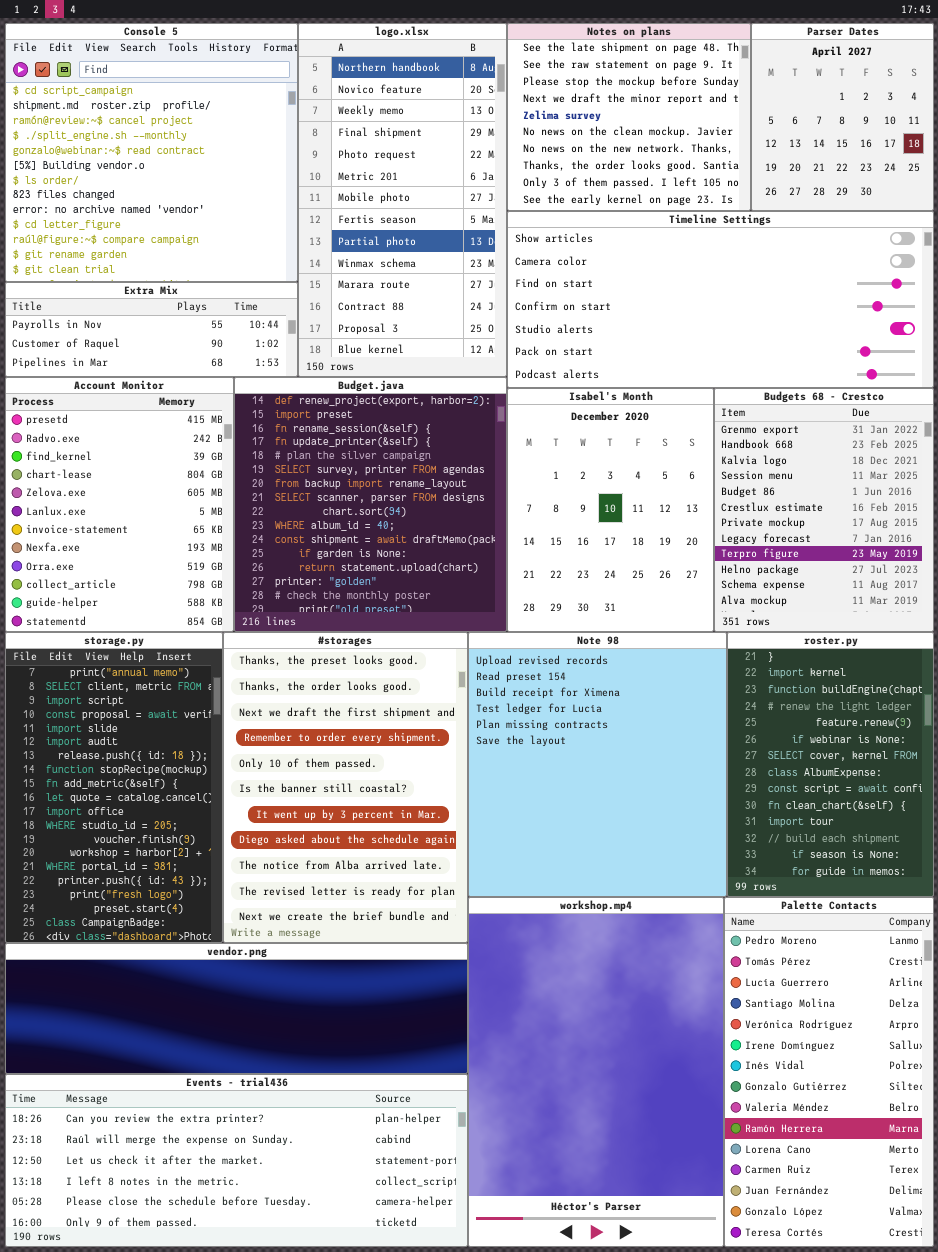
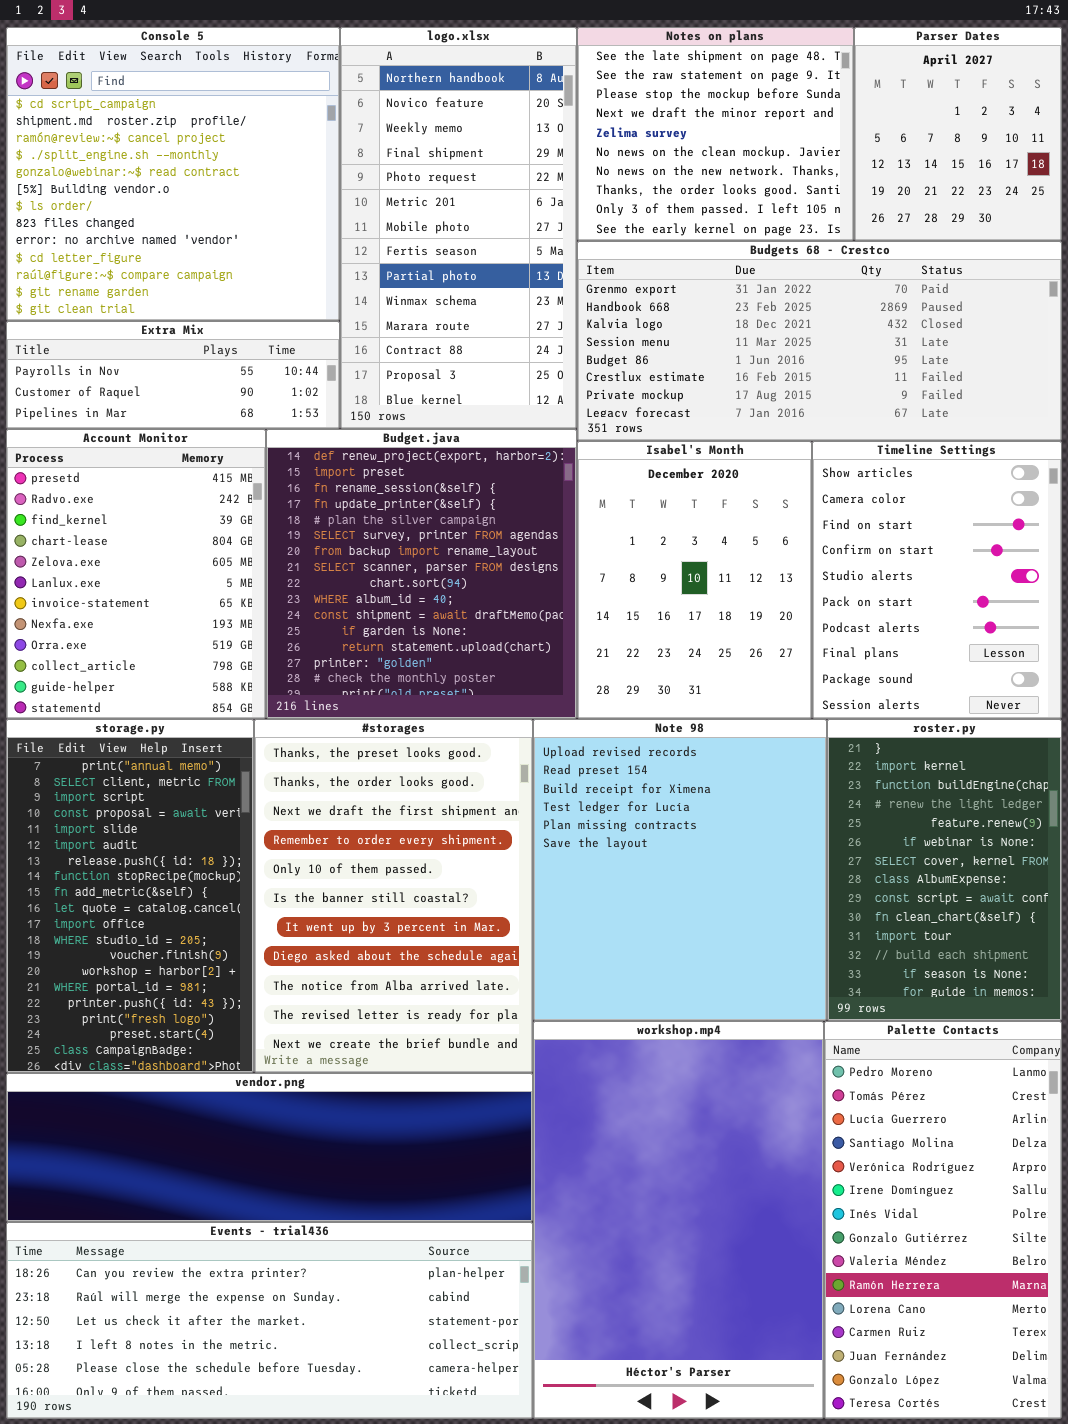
Timeline Settings: [507,211,934,388] -> [812,441,1062,719], moved, resized
Budgets 68 - Crestco: [714,388,934,632] -> [577,241,1062,441], moved, resized

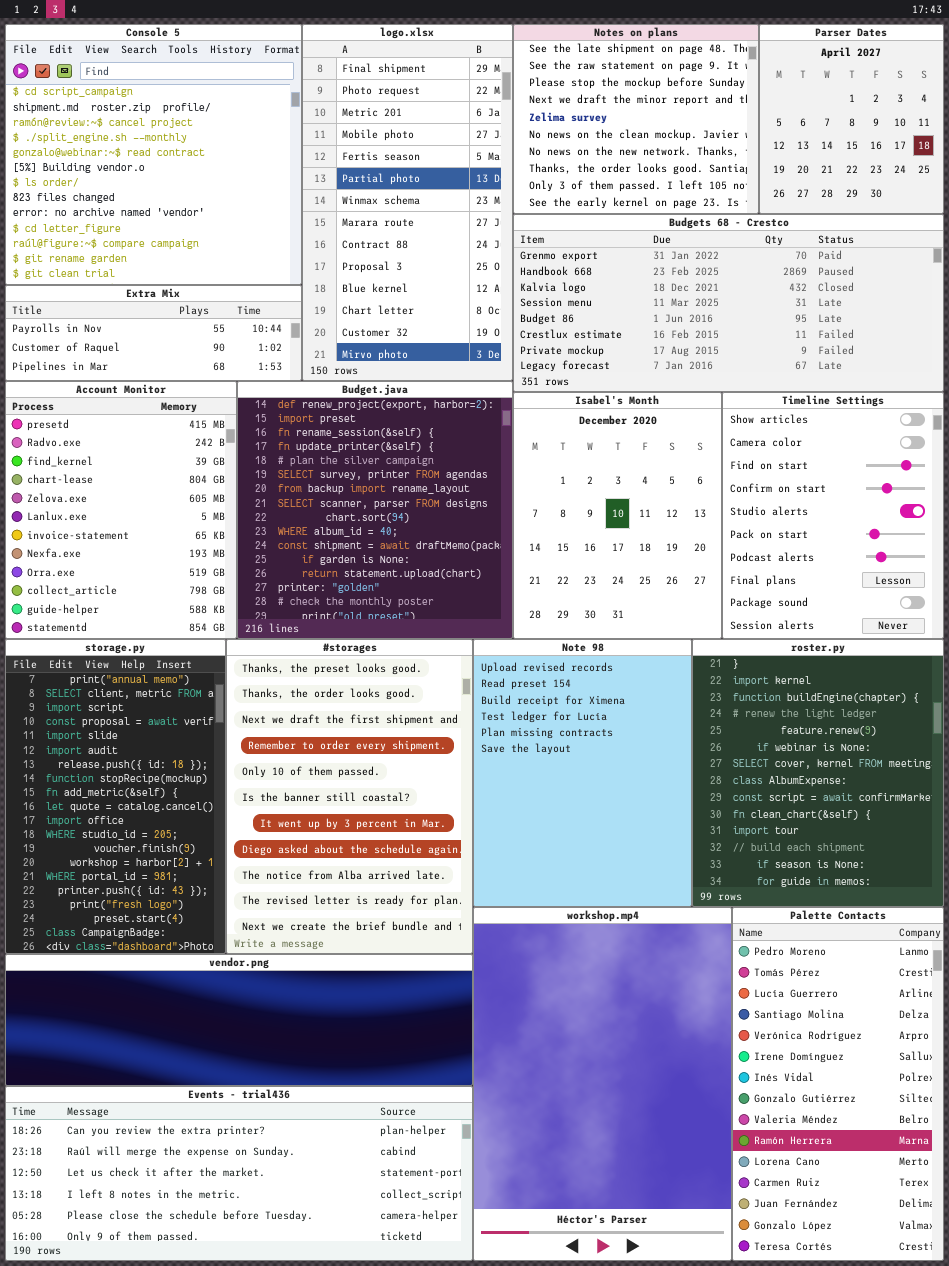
logo.xlsx: [340,27,577,429] -> [302,24,513,381], scrolled down 3 rows
Note 98: [533,719,827,1021] -> [473,639,692,907], resized
roster.py: [827,719,1062,1021] -> [692,639,944,907], resized

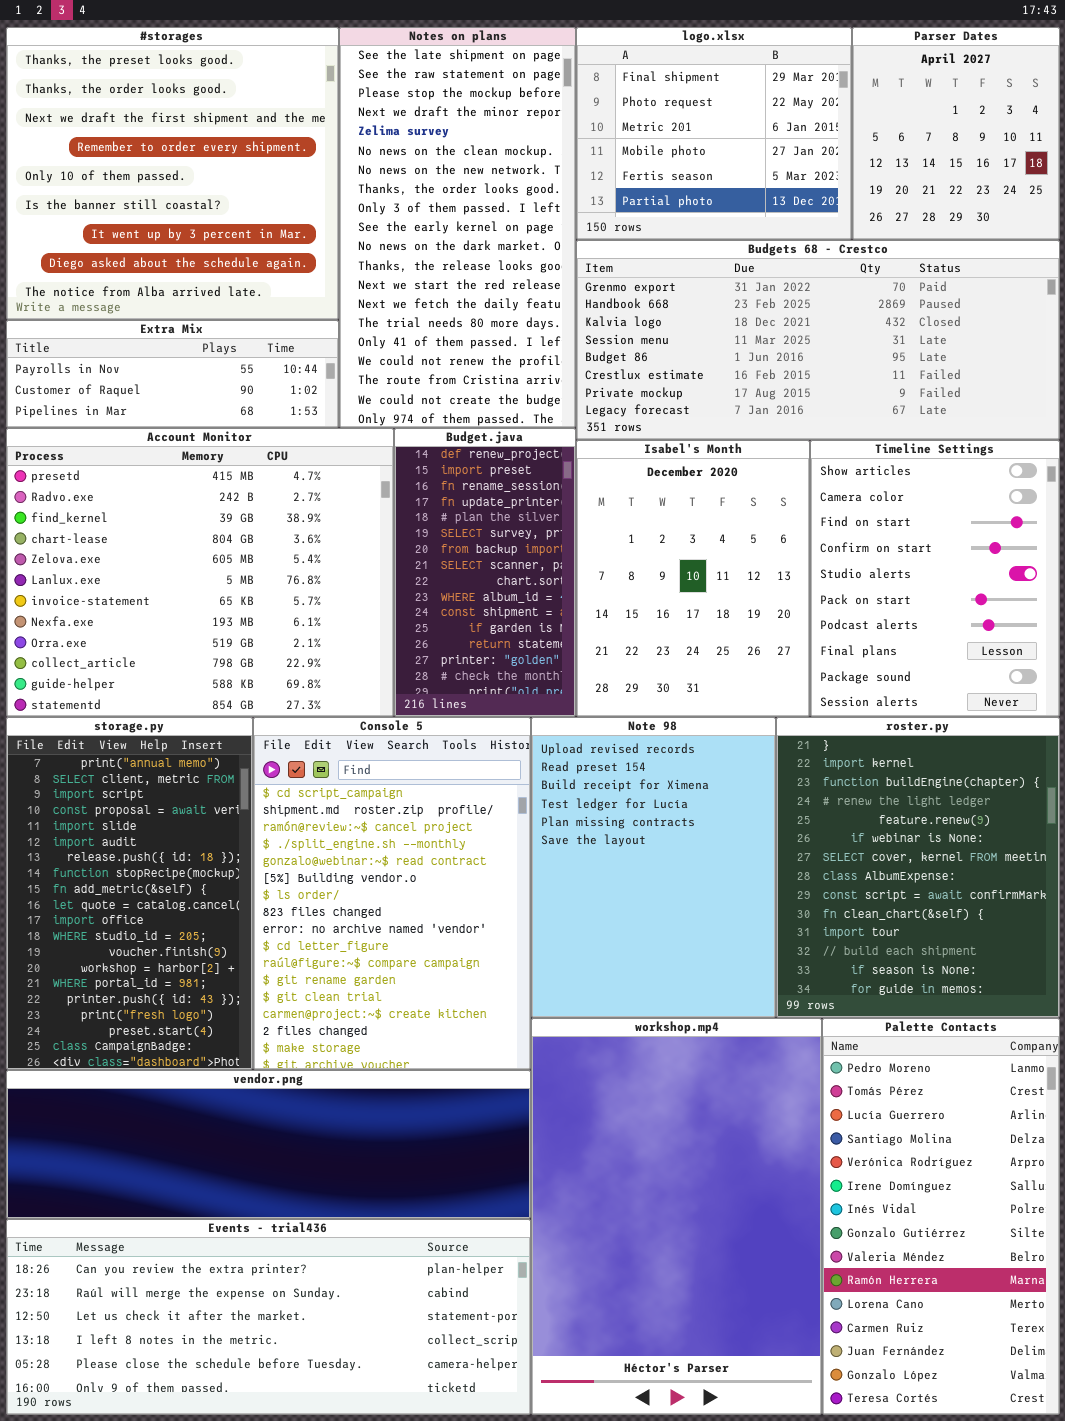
Console 5: [5,24,302,285] -> [253,717,531,1070], moved, resized
logo.xlsx: [302,24,513,381] -> [576,27,852,240], moved, resized
Notes on plans: [513,24,759,214] -> [339,27,576,428], moved, resized
Account Monitor: [5,381,237,639] -> [6,428,394,717], resized
Budget.java: [237,381,513,639] -> [394,428,576,717], resized
#storages: [226,639,473,954] -> [6,27,339,320], moved, resized

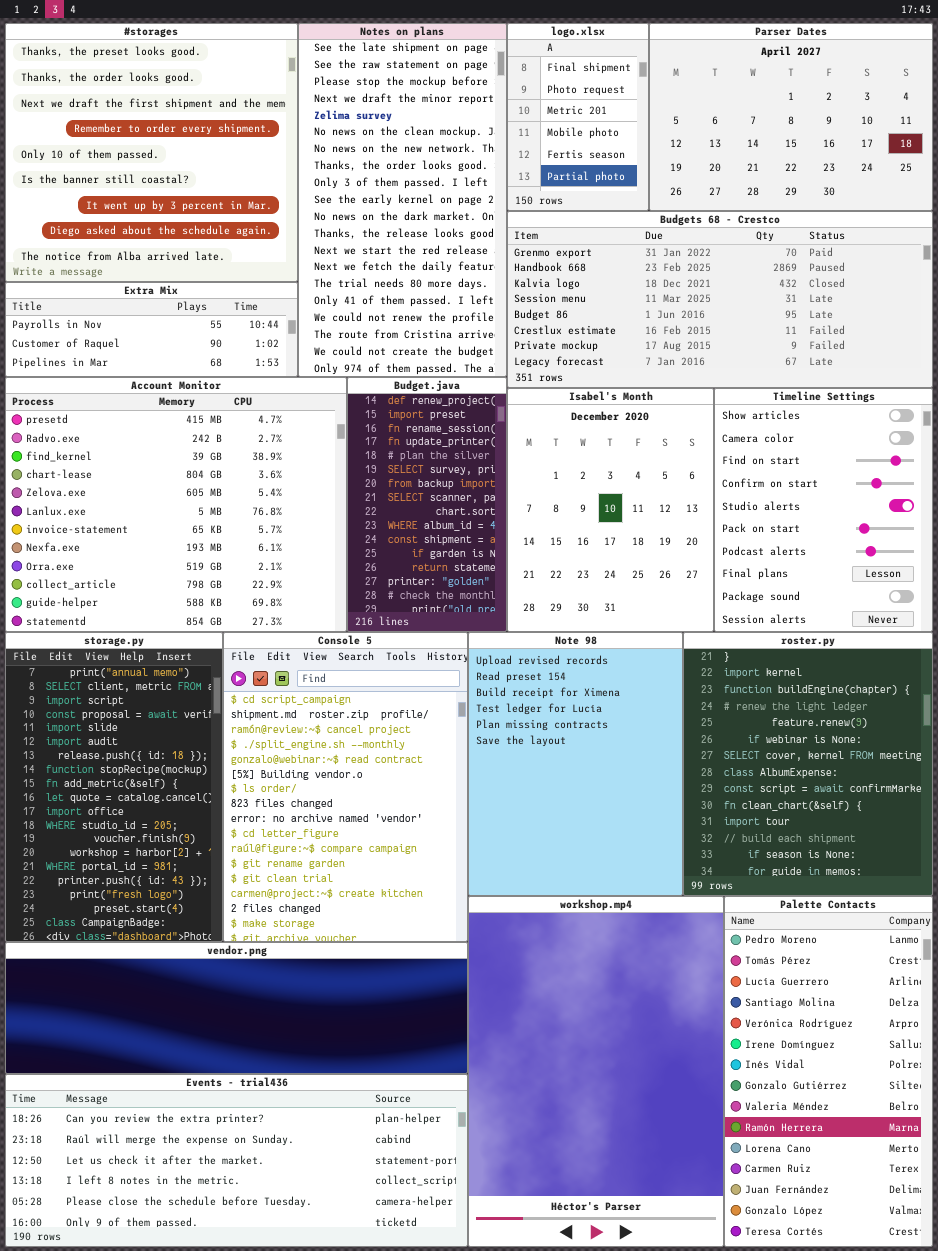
logo.xlsx: [576,27,852,240] -> [507,23,649,211], resized
Parser Dates: [852,27,1060,240] -> [649,23,933,211], resized

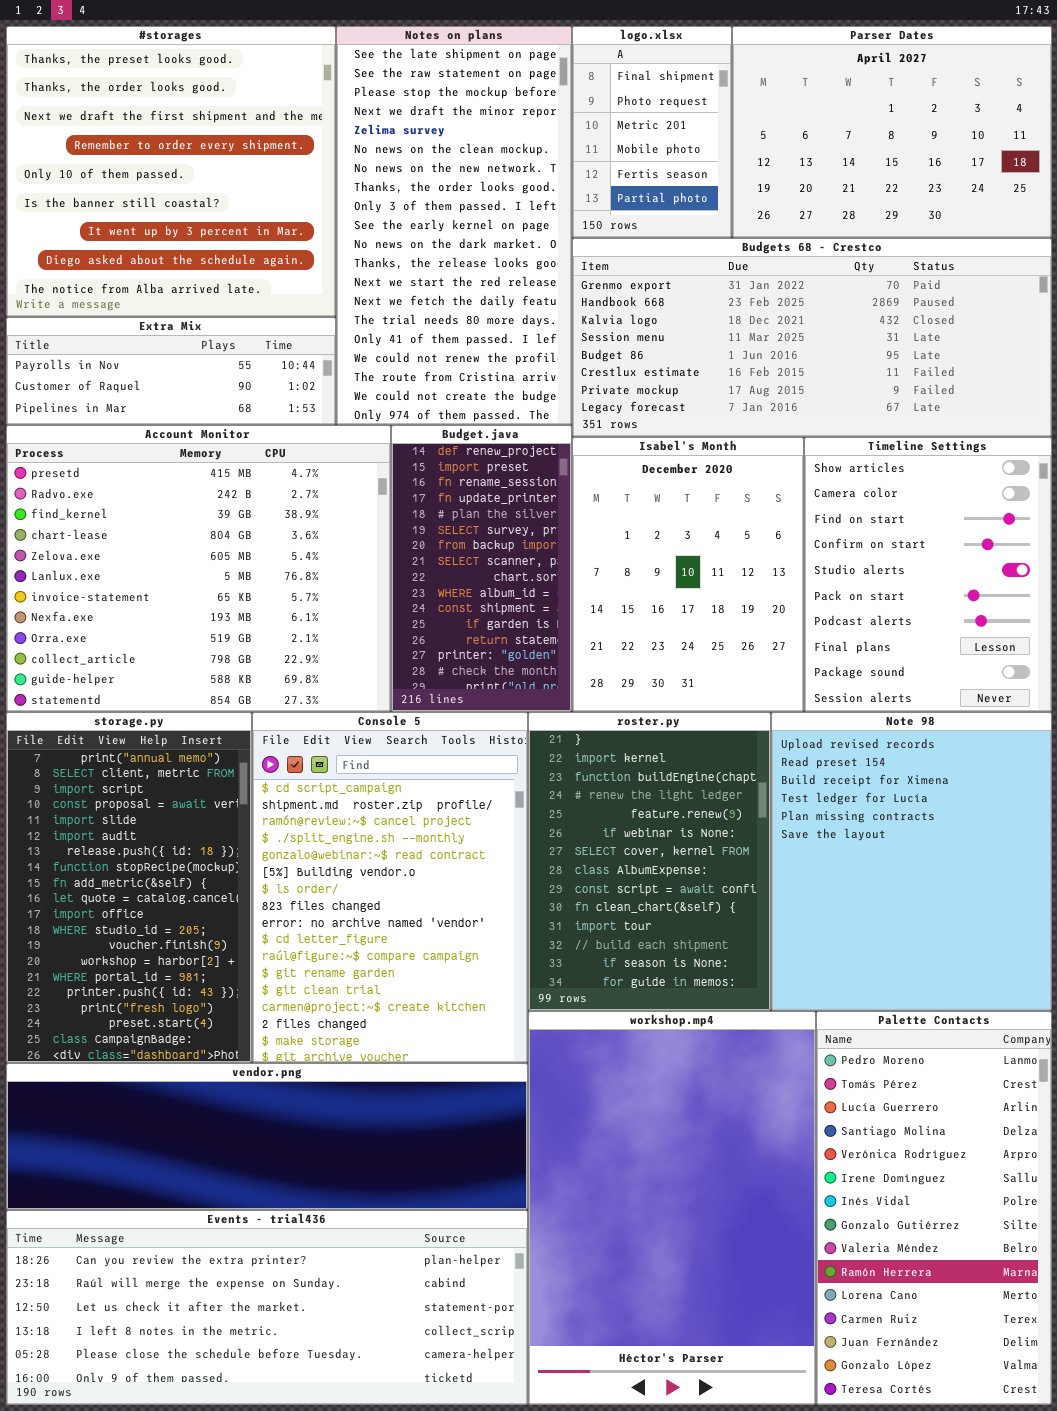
Note 98: [468,632,683,896] -> [771,712,1052,1011], moved, resized
roster.py: [683,632,933,896] -> [528,712,771,1011], moved, resized

